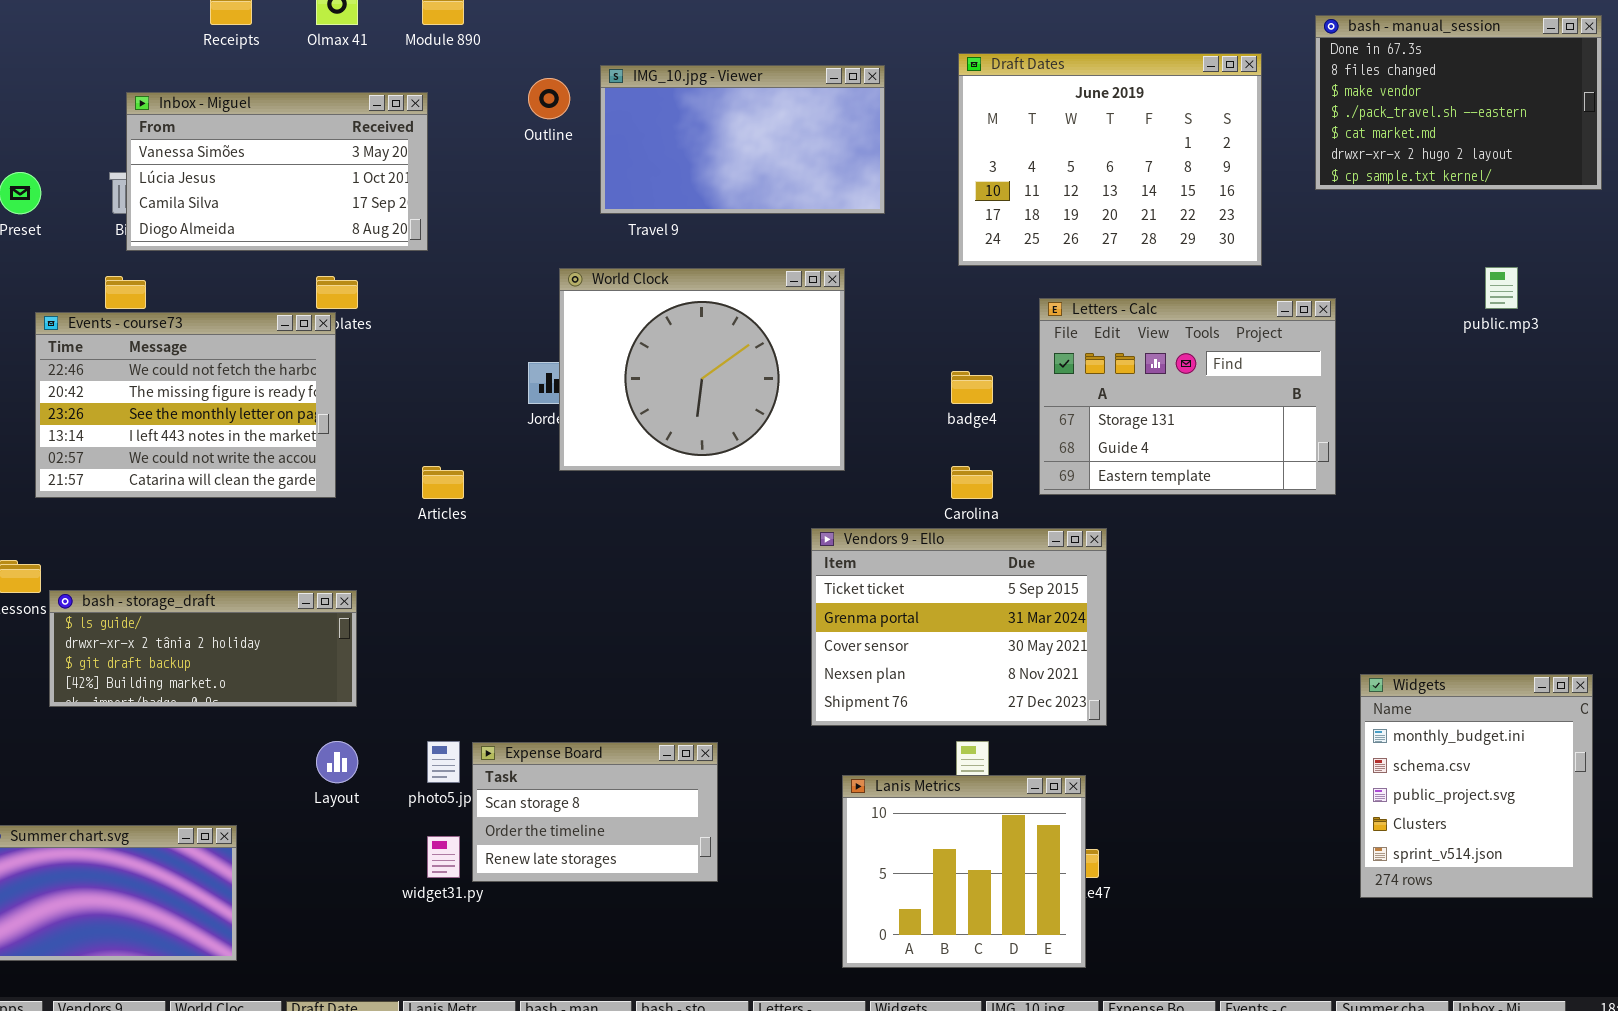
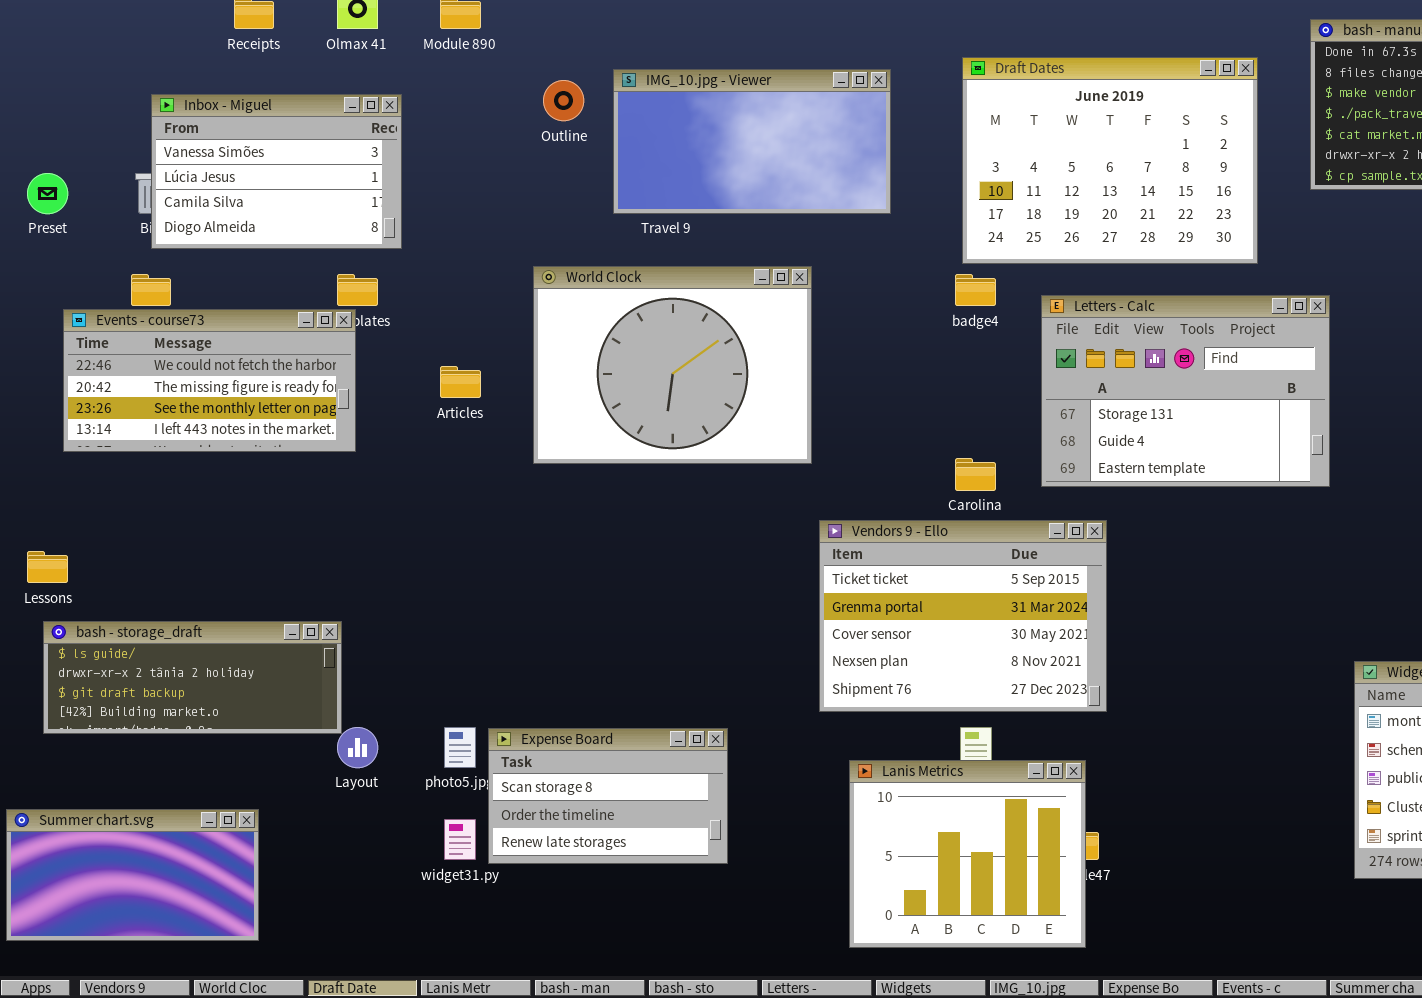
Inbox - Miguel: [126,92,428,251] -> [151,94,402,249], resized
World Clock: [559,268,845,471] -> [533,266,812,464], moved
Events - course73: [35,312,336,498] -> [63,309,356,452], resized
badge4: [951,371,993,404] -> [955,274,996,306], moved
Articles: [422,466,464,499] -> [440,366,481,398], moved
bash - storage_draft: [49,590,357,707] -> [43,621,342,734], moved

